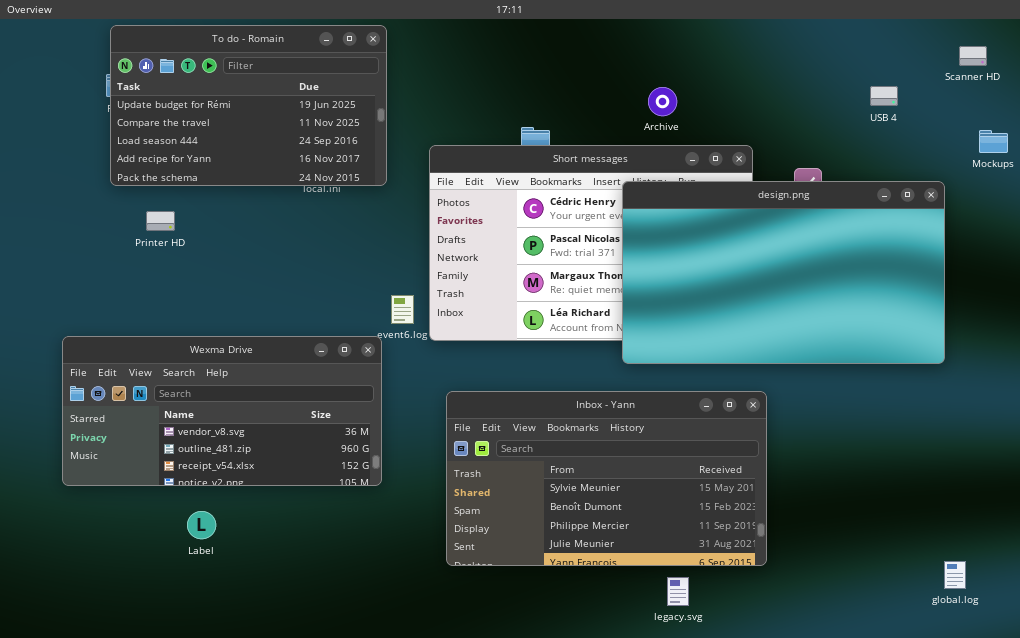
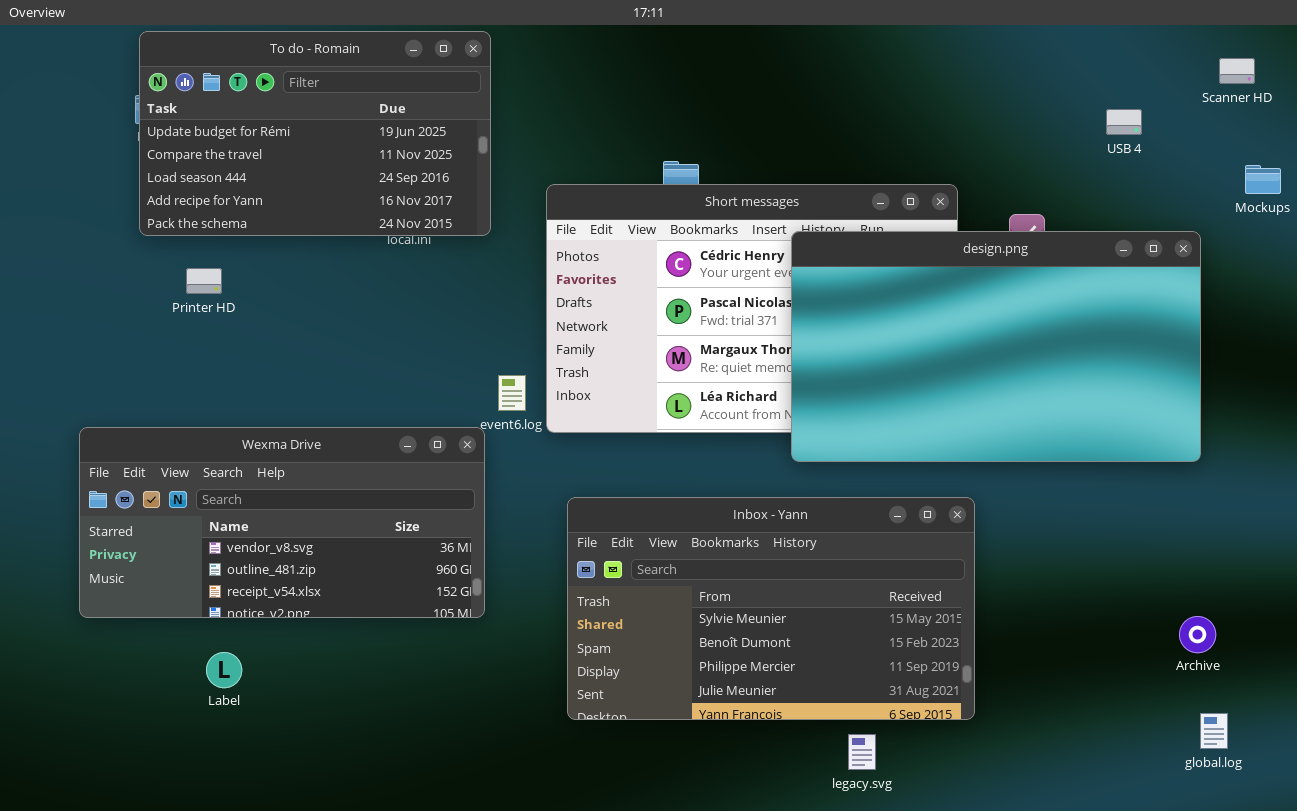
Archive: [648,87,677,116] -> [1179,616,1216,653], moved
Label: [187,511,216,539] -> [206,652,242,688], moved

